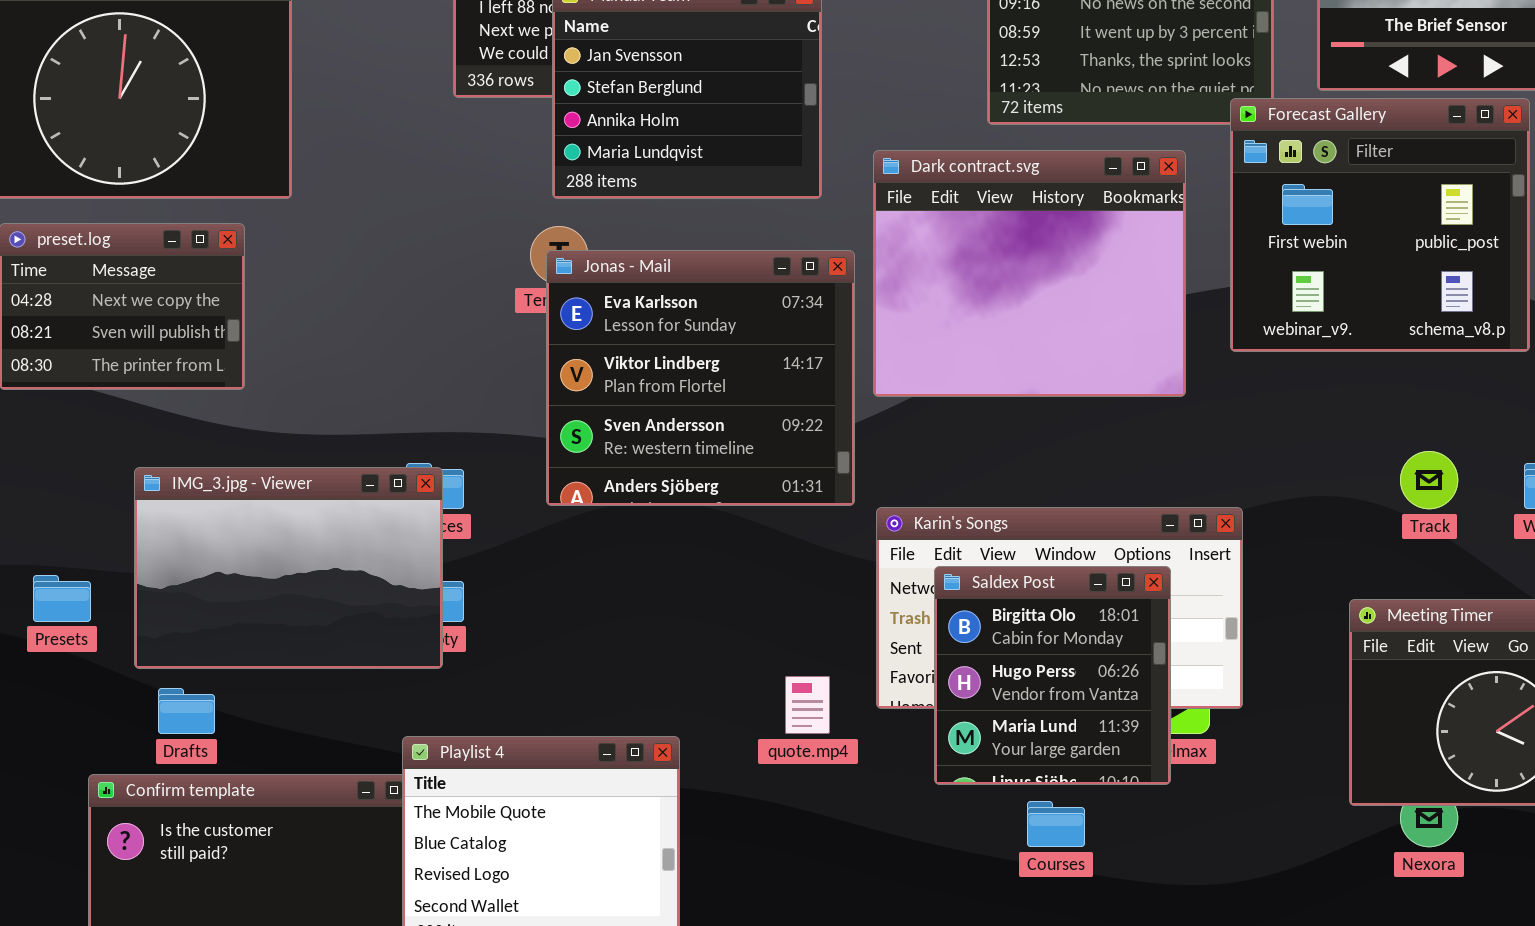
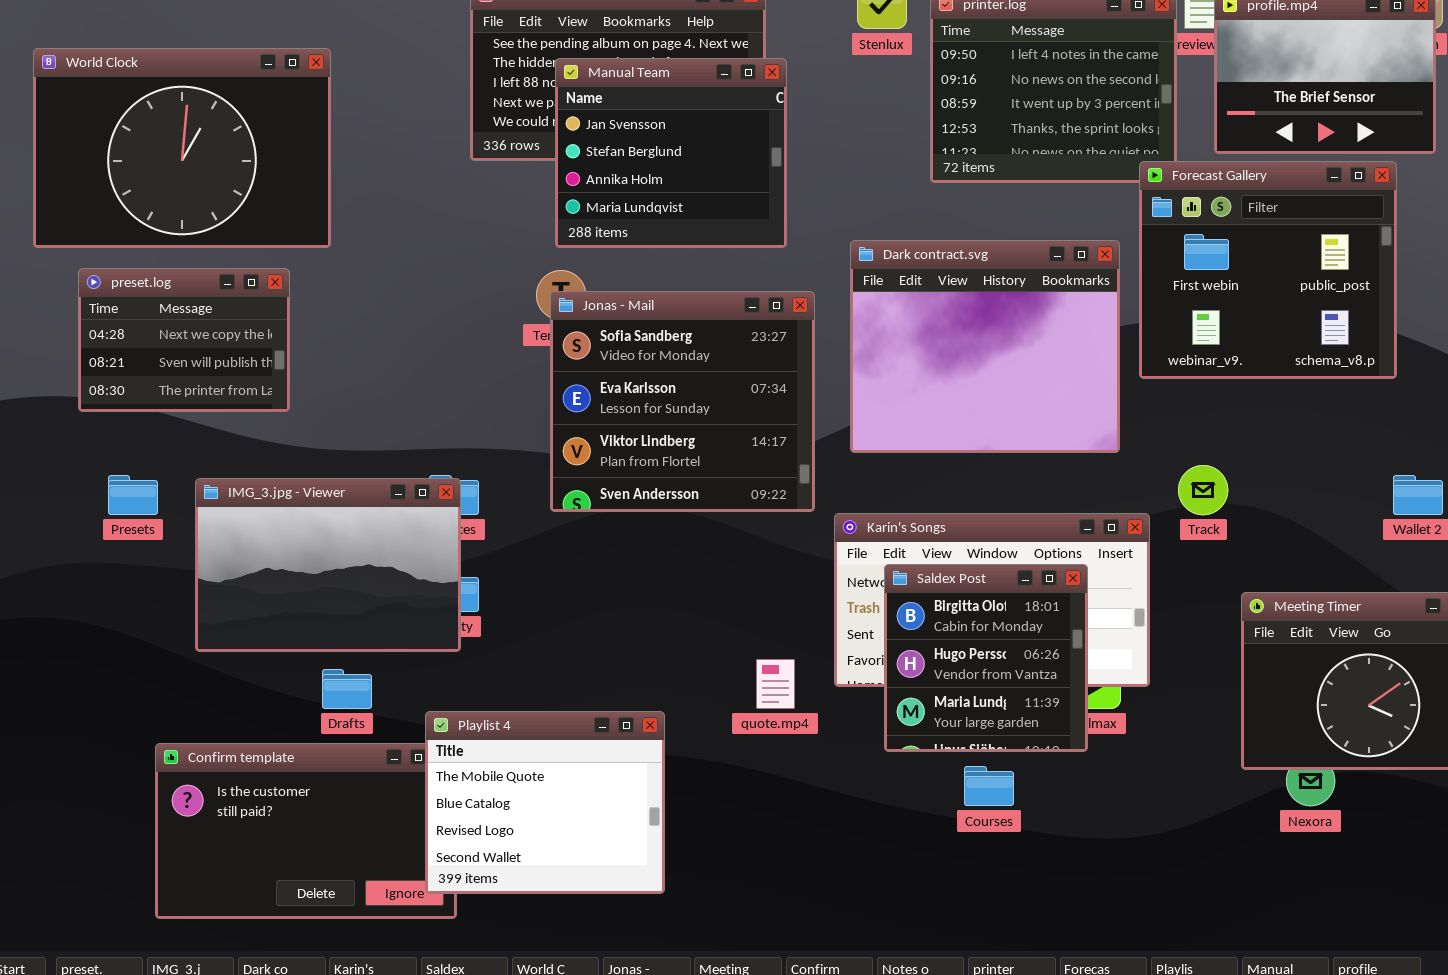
Dark contract.svg: [873,150,1186,397] -> [850,240,1120,453], moved
Jonas - Mail: [546,250,855,506] -> [550,291,815,512], scrolled up 1 row
Track: [1400,451,1458,509] -> [1178,465,1228,515], moved
Presets: [33,575,91,622] -> [108,475,158,515], moved
Drafts: [158,688,215,734] -> [322,669,372,709], moved

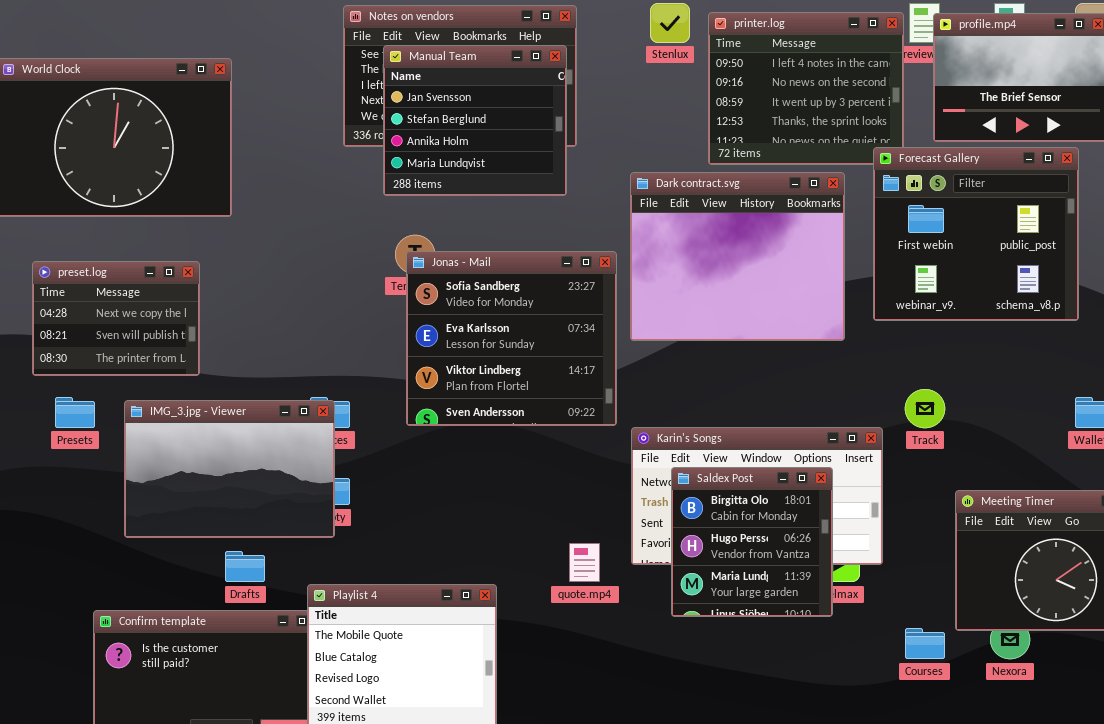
Manual Team: [555,58,787,248] -> [383,45,567,196], moved
Dark contract.svg: [850,240,1120,453] -> [630,172,845,341], moved
preset.log: [78,268,290,412] -> [32,261,200,376], moved
Courses: [964,766,1014,806] -> [905,628,945,659], moved

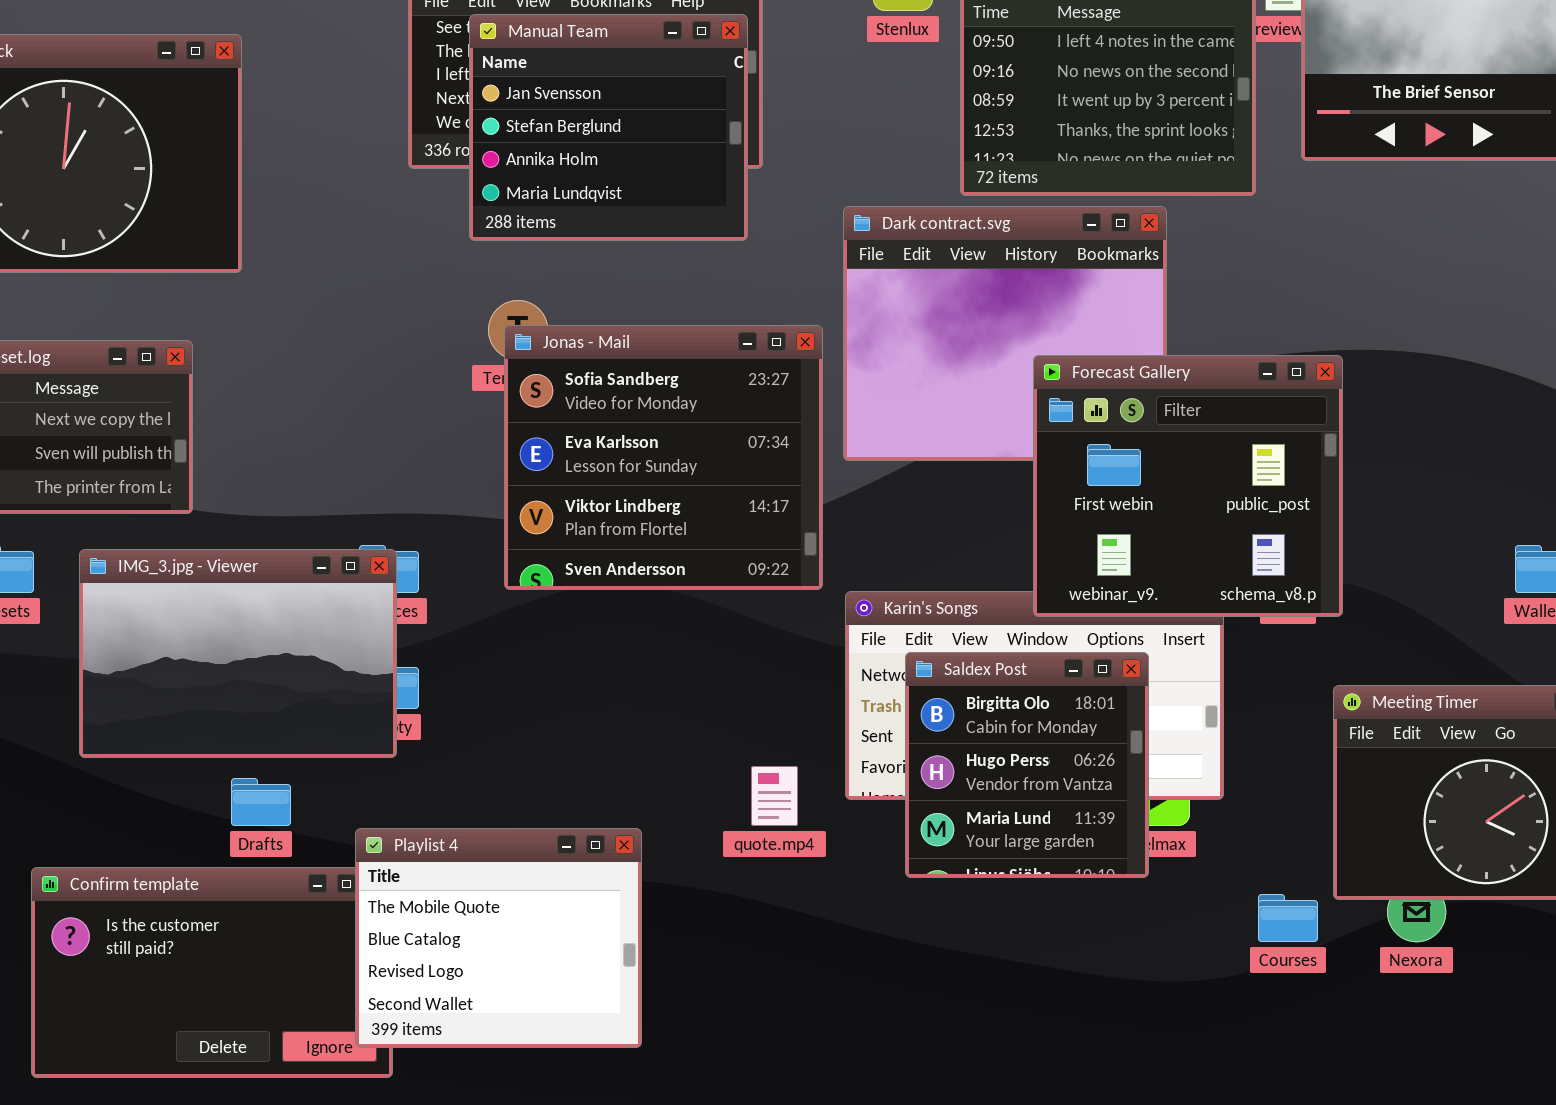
Forecast Gallery: [873,147,1079,321] -> [1033,355,1343,617], moved

